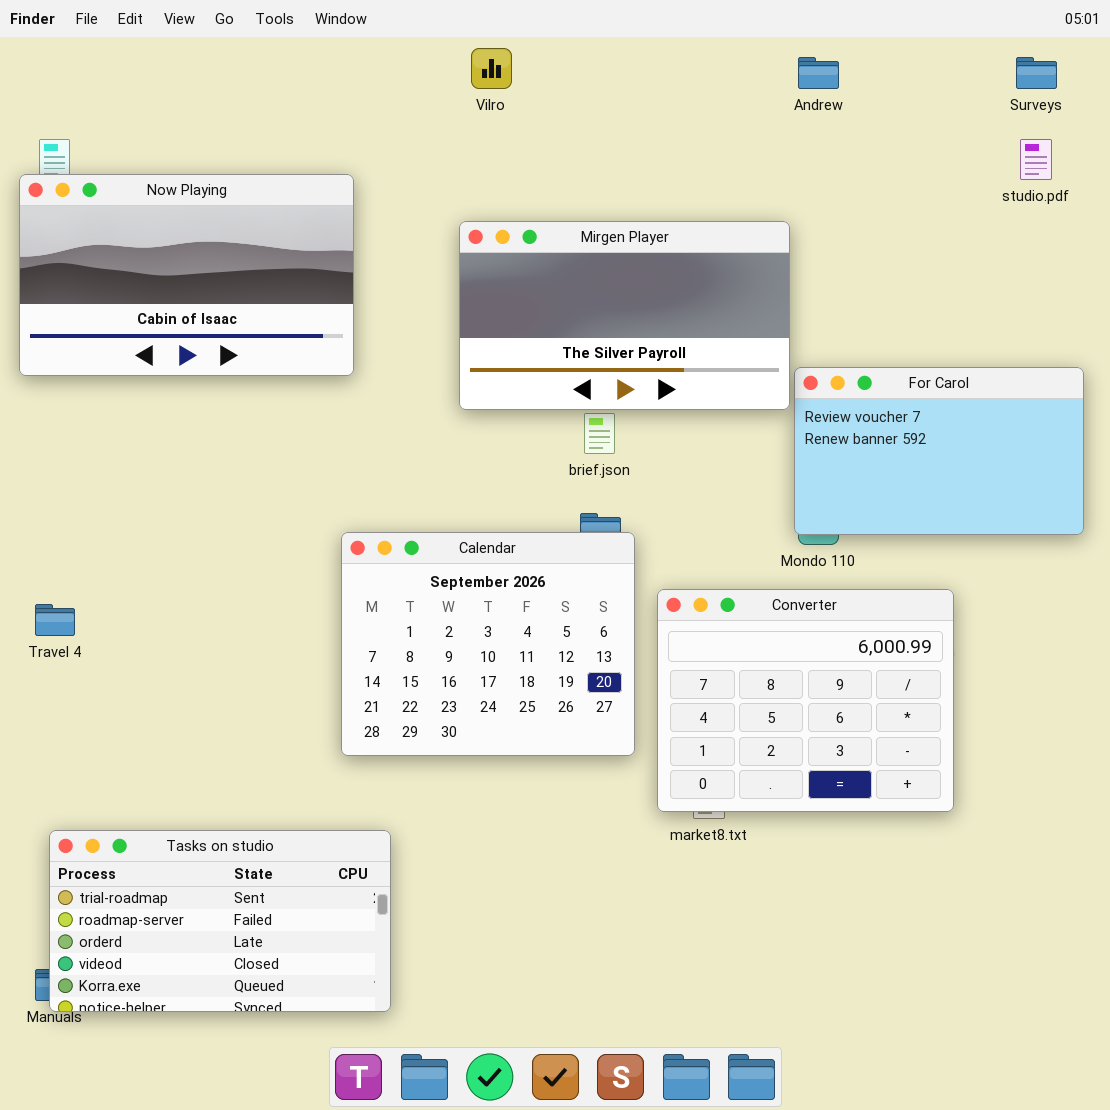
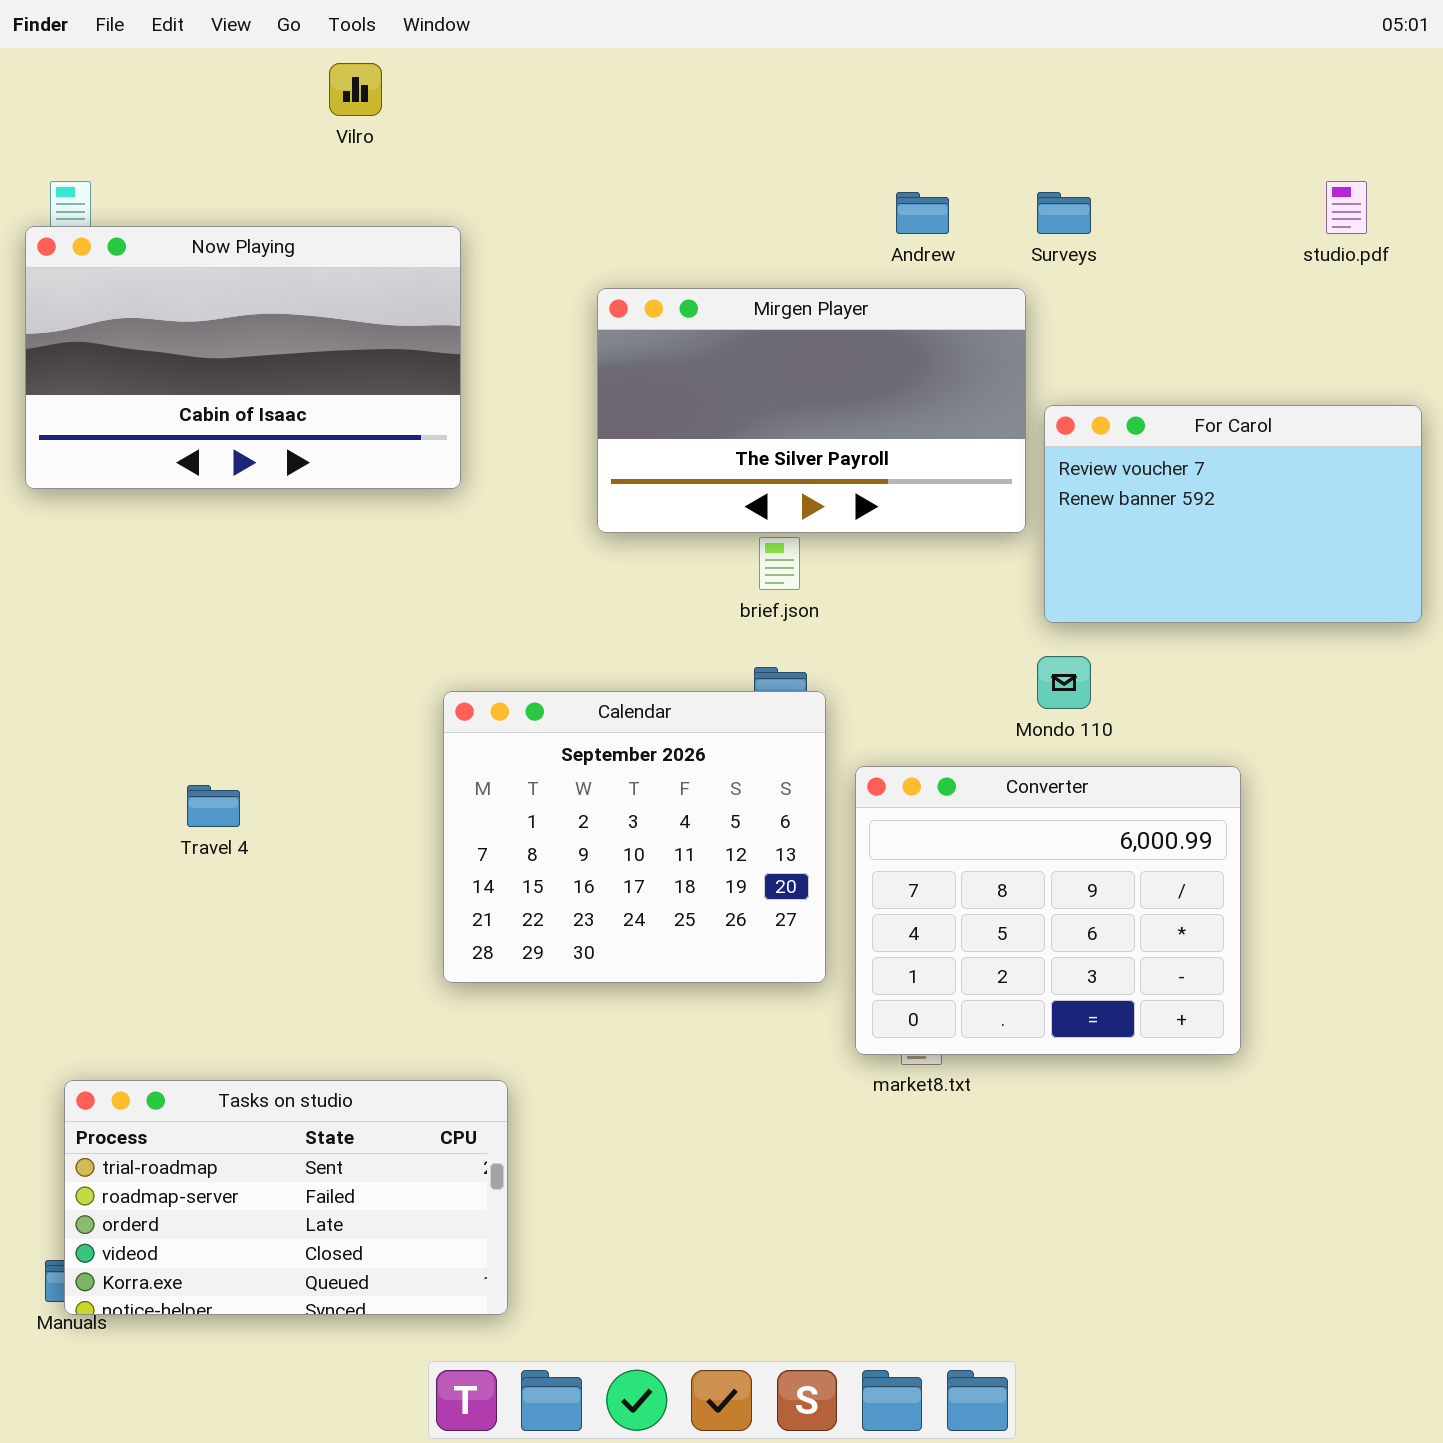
Vilro: [471,48,512,89] -> [329,63,382,116], moved
Andrew: [798,57,839,89] -> [896,192,949,234], moved
Surveys: [1016,57,1057,89] -> [1037,192,1091,234], moved
For Carol: [794,367,1084,535] -> [1044,405,1422,623], moved
Travel 4: [35,604,75,636] -> [187,785,240,827], moved

